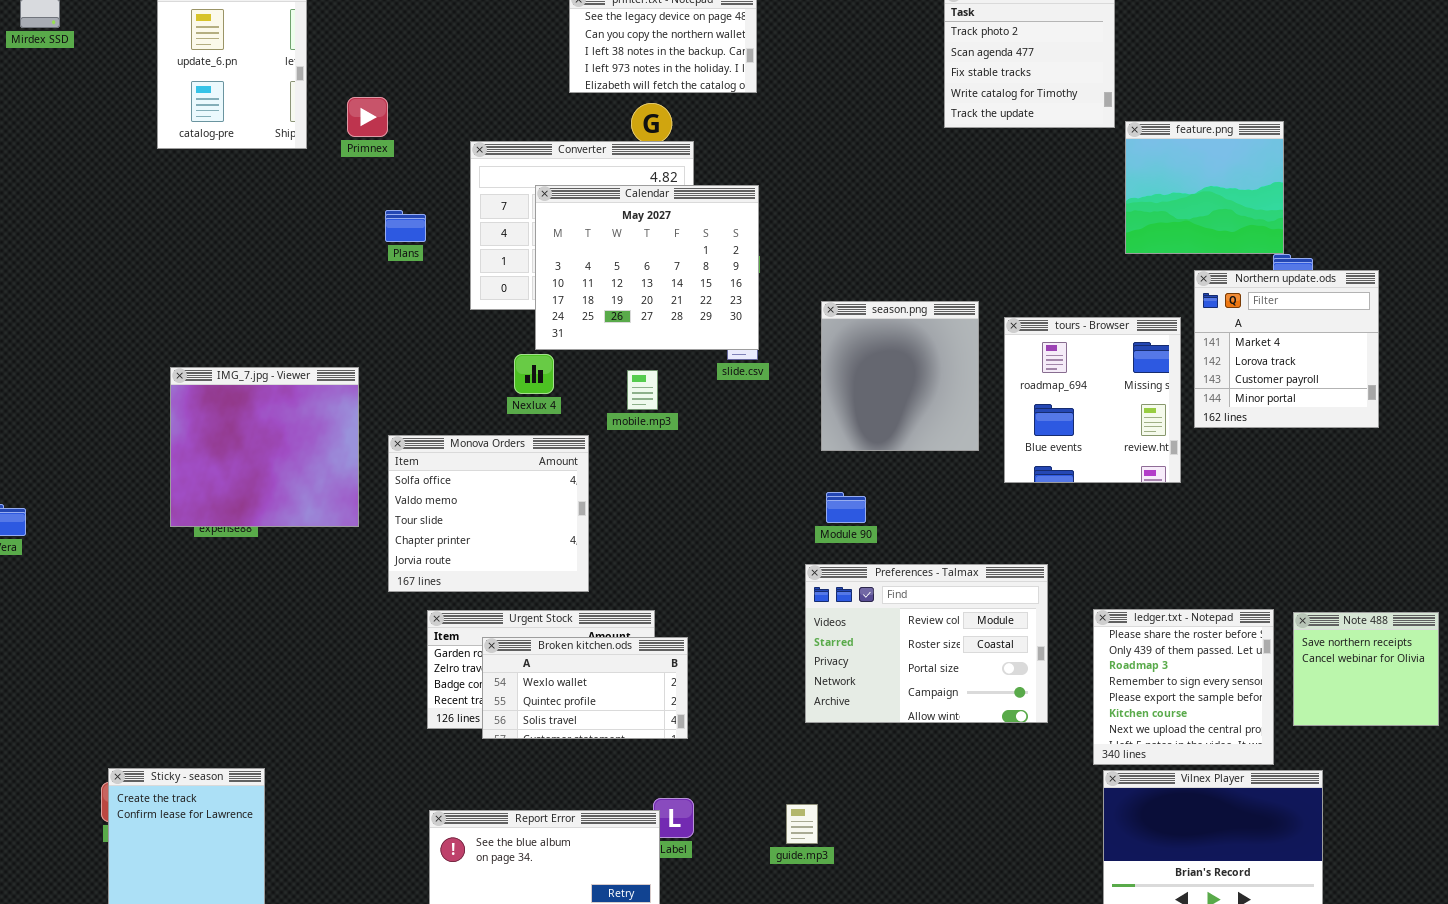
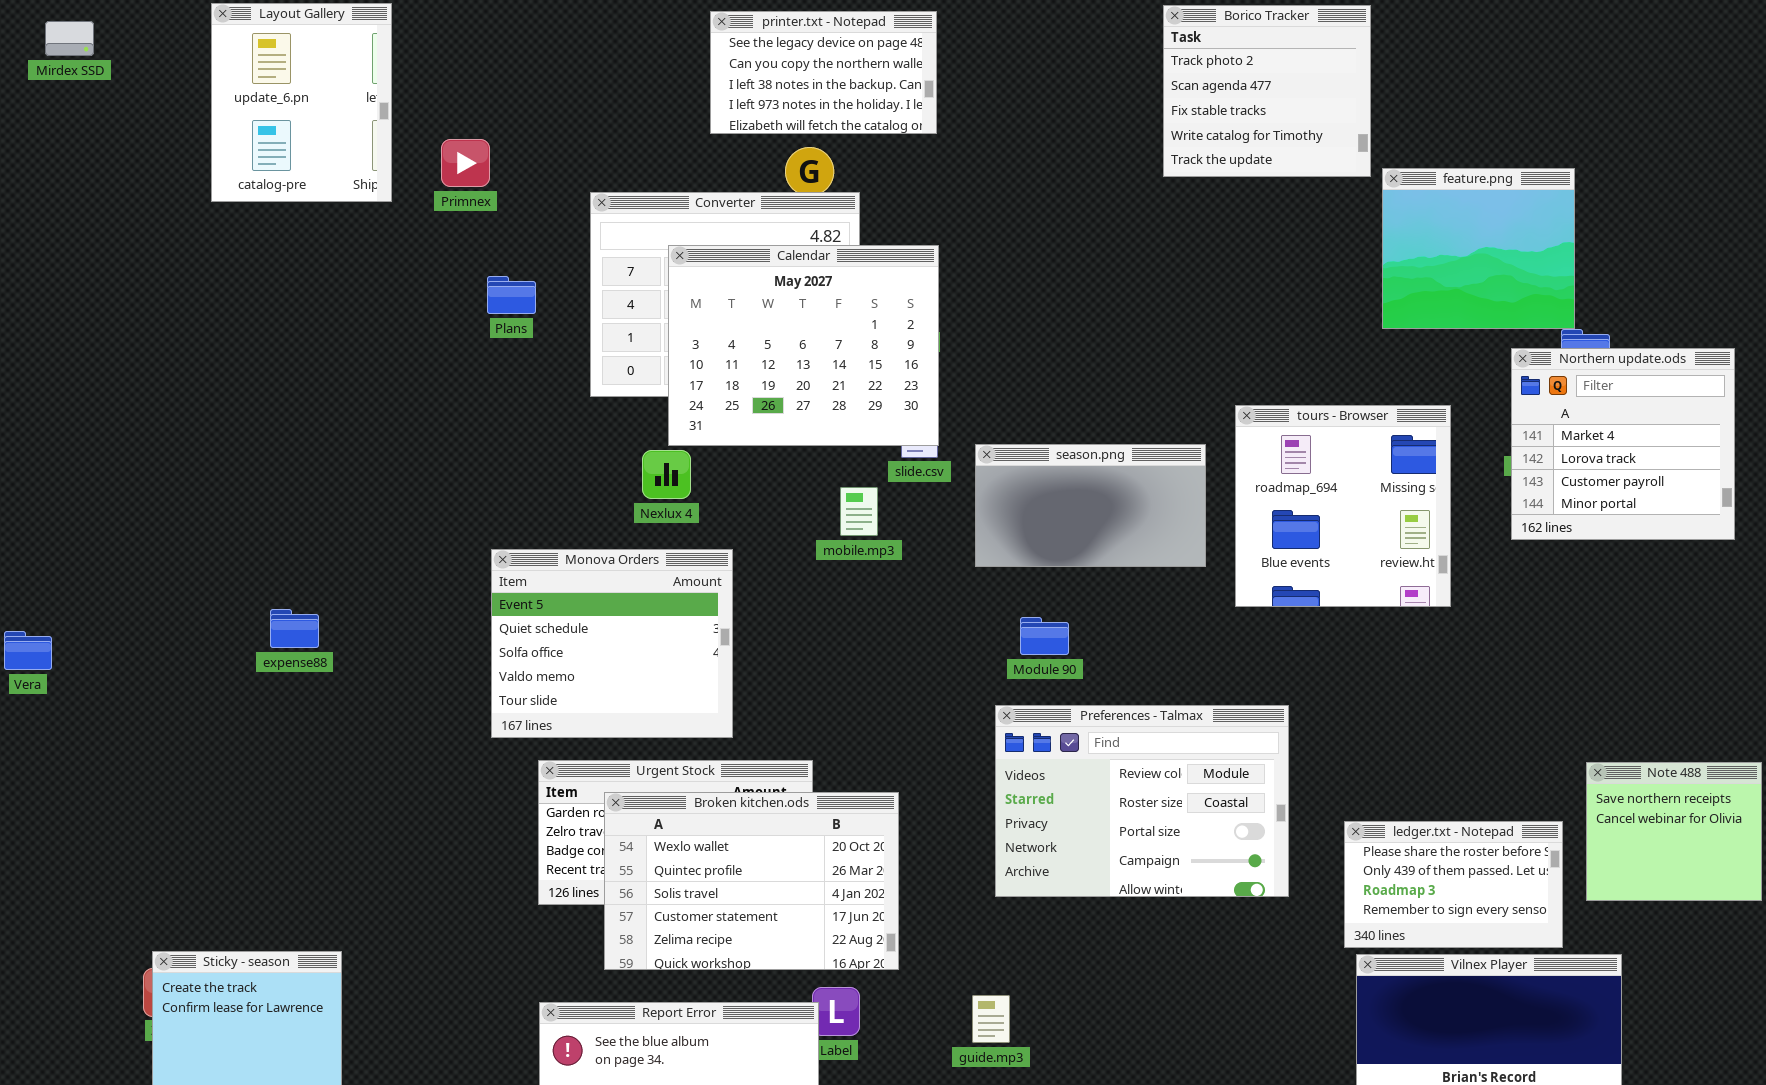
Northern update.ods: [1194,270,1379,428] -> [1511,348,1735,540], moved
season.png: [821,301,979,451] -> [975,444,1206,567], resized
IMG_7.jpg - Viewer: [170,367,359,527] -> none, closed
mobile.mp3: [627,370,658,410] -> [840,487,878,536], moved
Monova Orders: [388,435,589,592] -> [491,549,733,738], scrolled up 2 rows
ledger.txt - Notepad: [1093,609,1274,765] -> [1344,821,1563,948], resized
Broken kitchen.ods: [482,637,688,739] -> [604,792,899,970], resized

